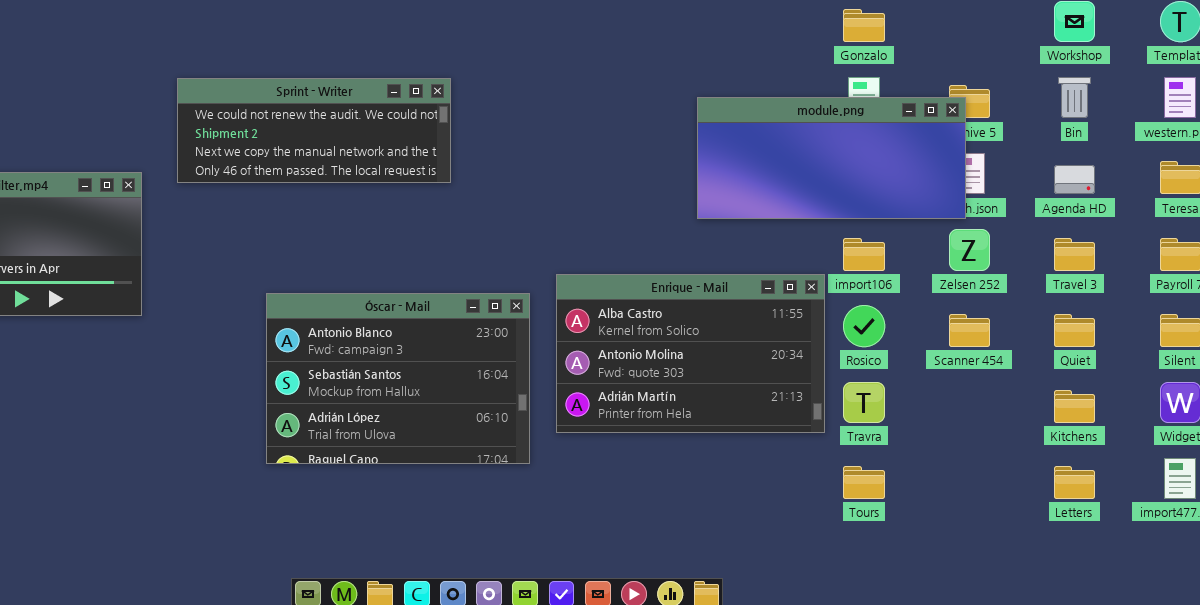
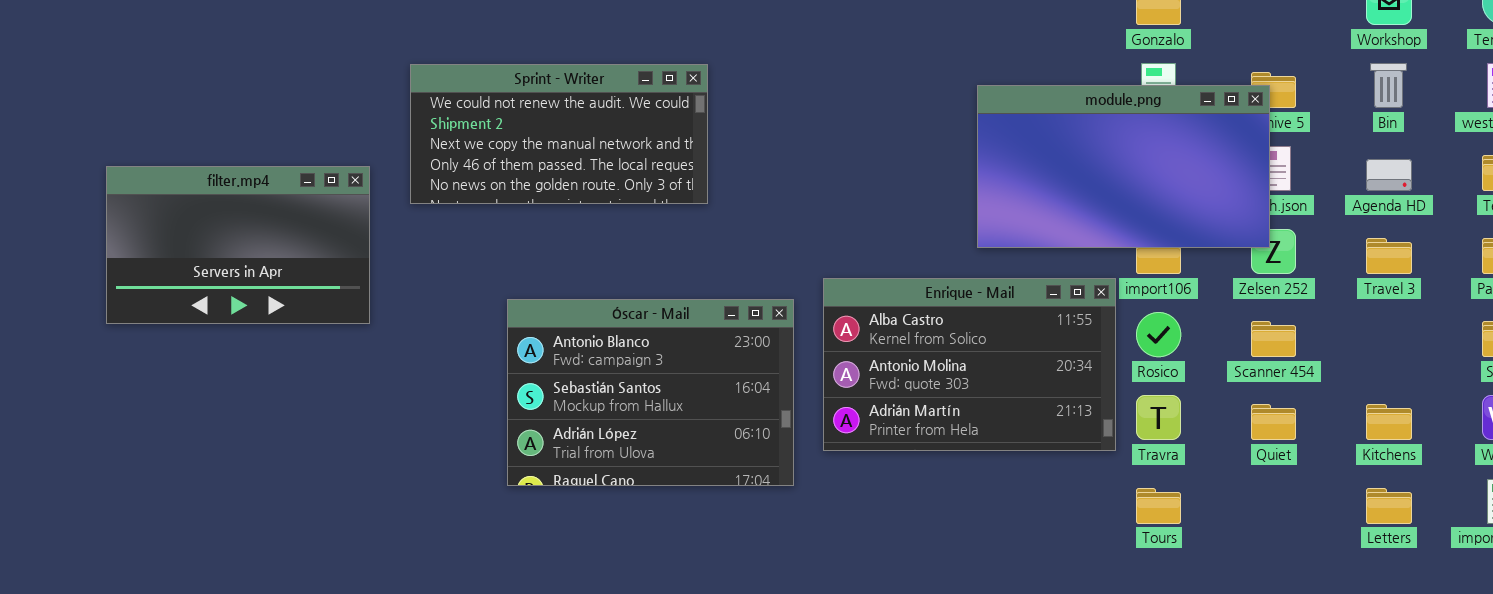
Sprint - Writer: [177,78,451,183] -> [410,64,708,204], resized
module.png: [697,97,966,219] -> [977,85,1270,248], resized
Quiet: [1054,314,1095,347] -> [1251,404,1296,440], moved

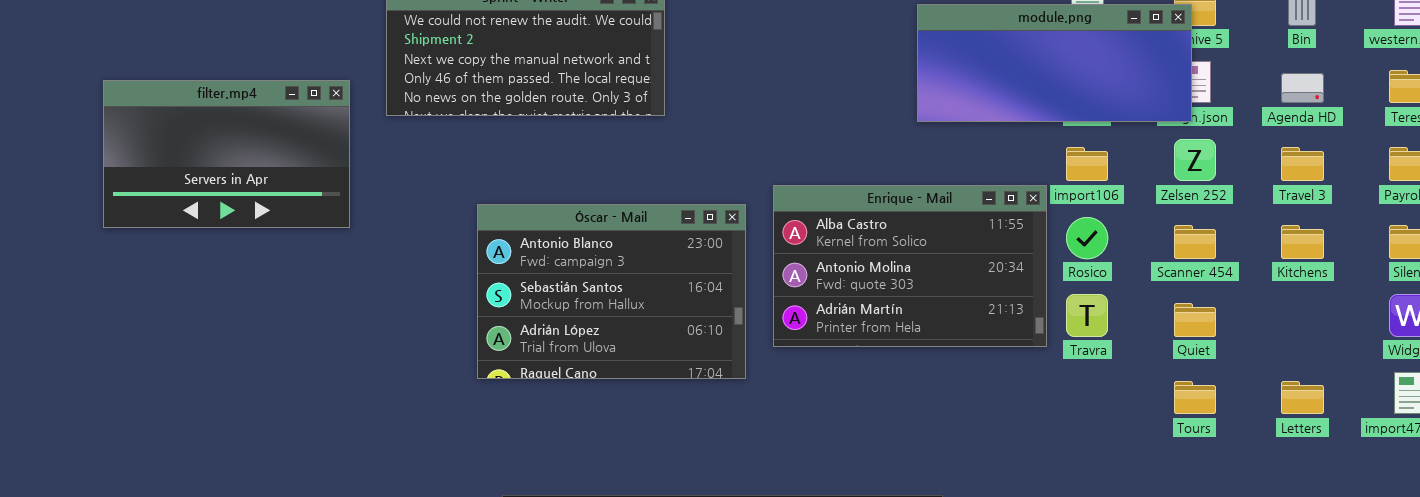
module.png: [977,85,1270,248] -> [917,4,1192,122], resized
Kitchens: [1366,404,1412,440] -> [1281,225,1324,259], moved
Tours: [1136,488,1181,524] -> [1174,381,1216,414], moved

